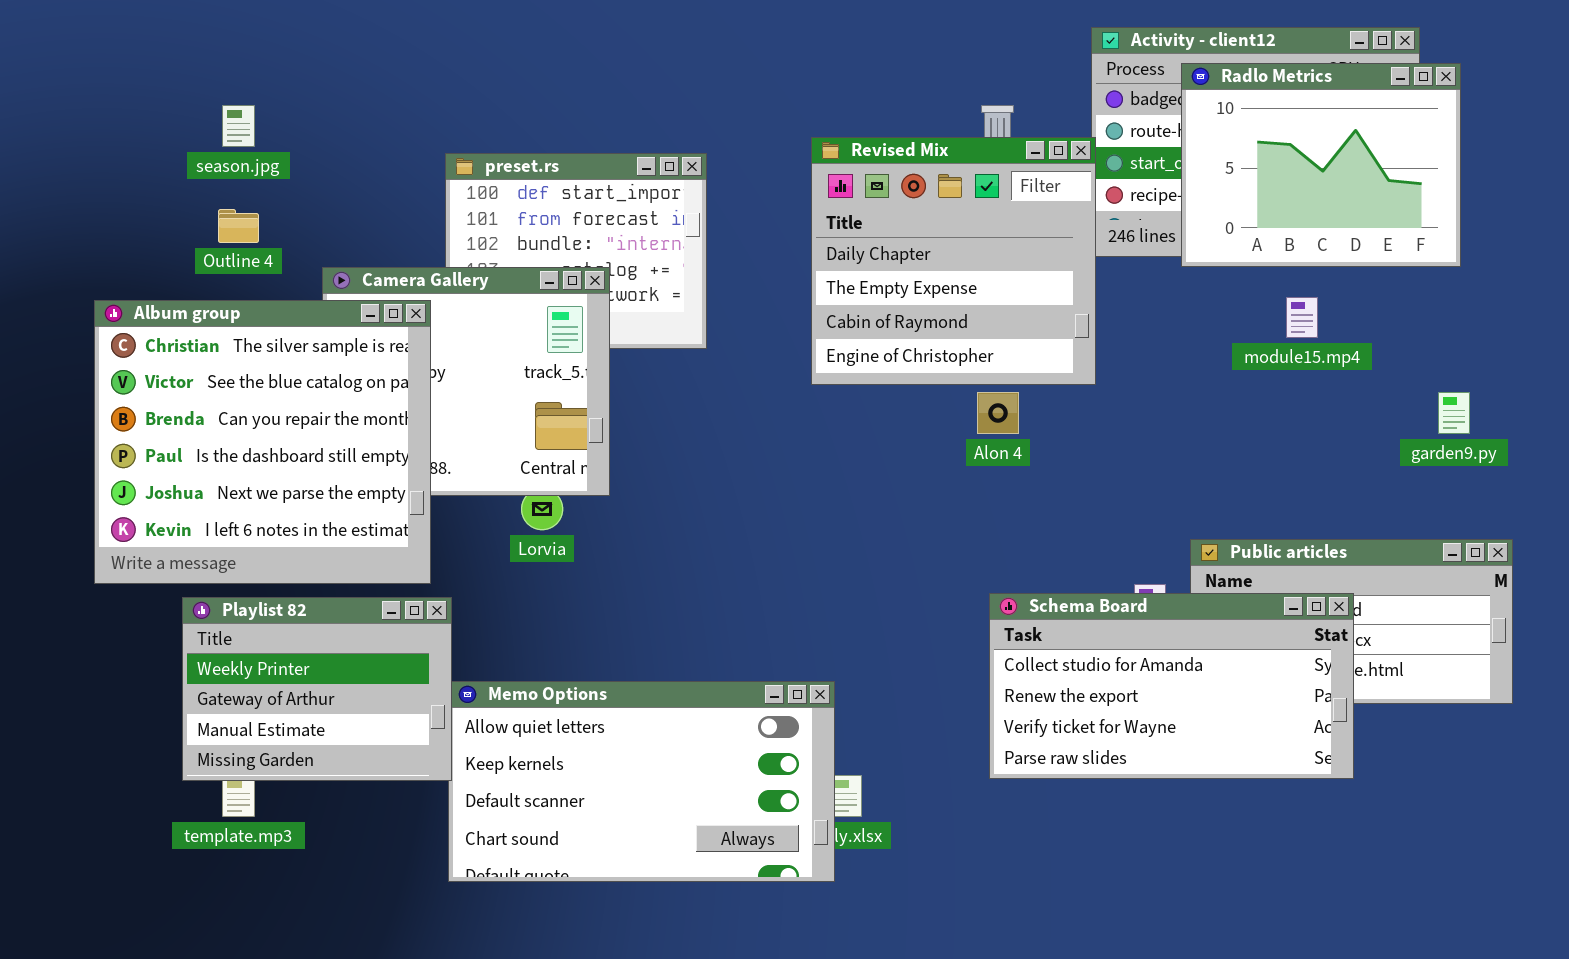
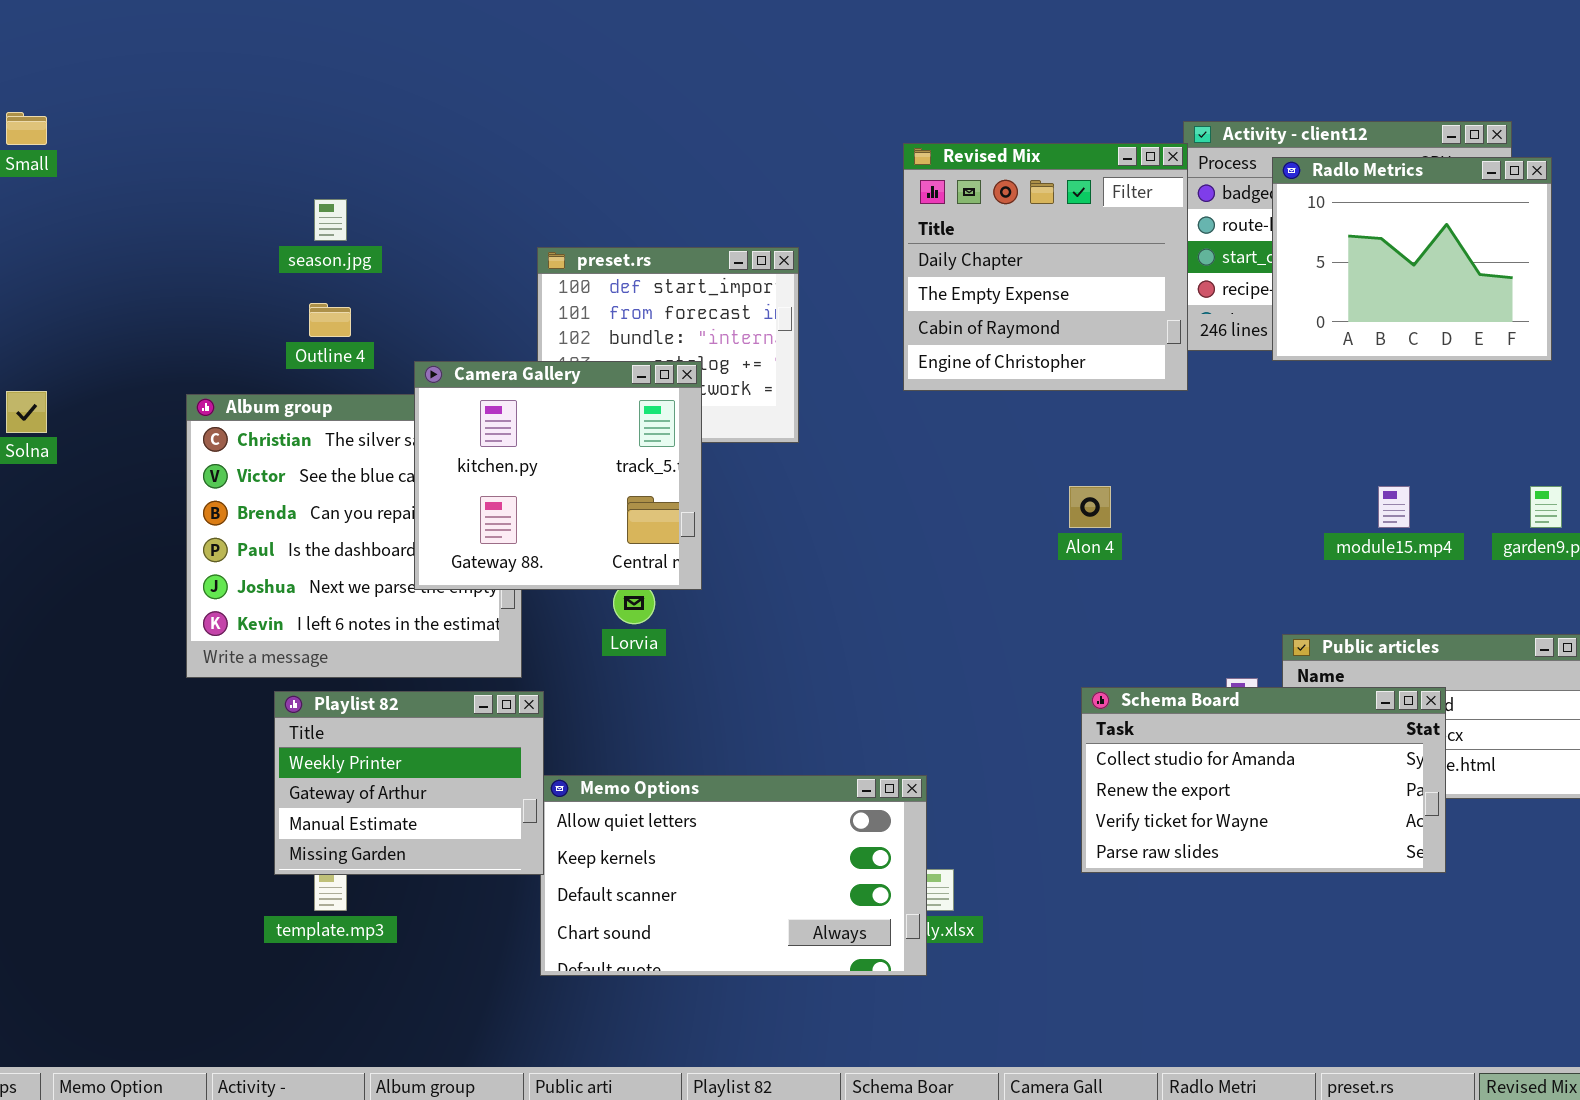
Revised Mix: [811,137,1096,385] -> [903,143,1188,391], moved
Camera Gallery: [322,267,610,496] -> [414,361,702,590], raised
module15.mp4: [1286,297,1318,338] -> [1378,486,1410,528], moved

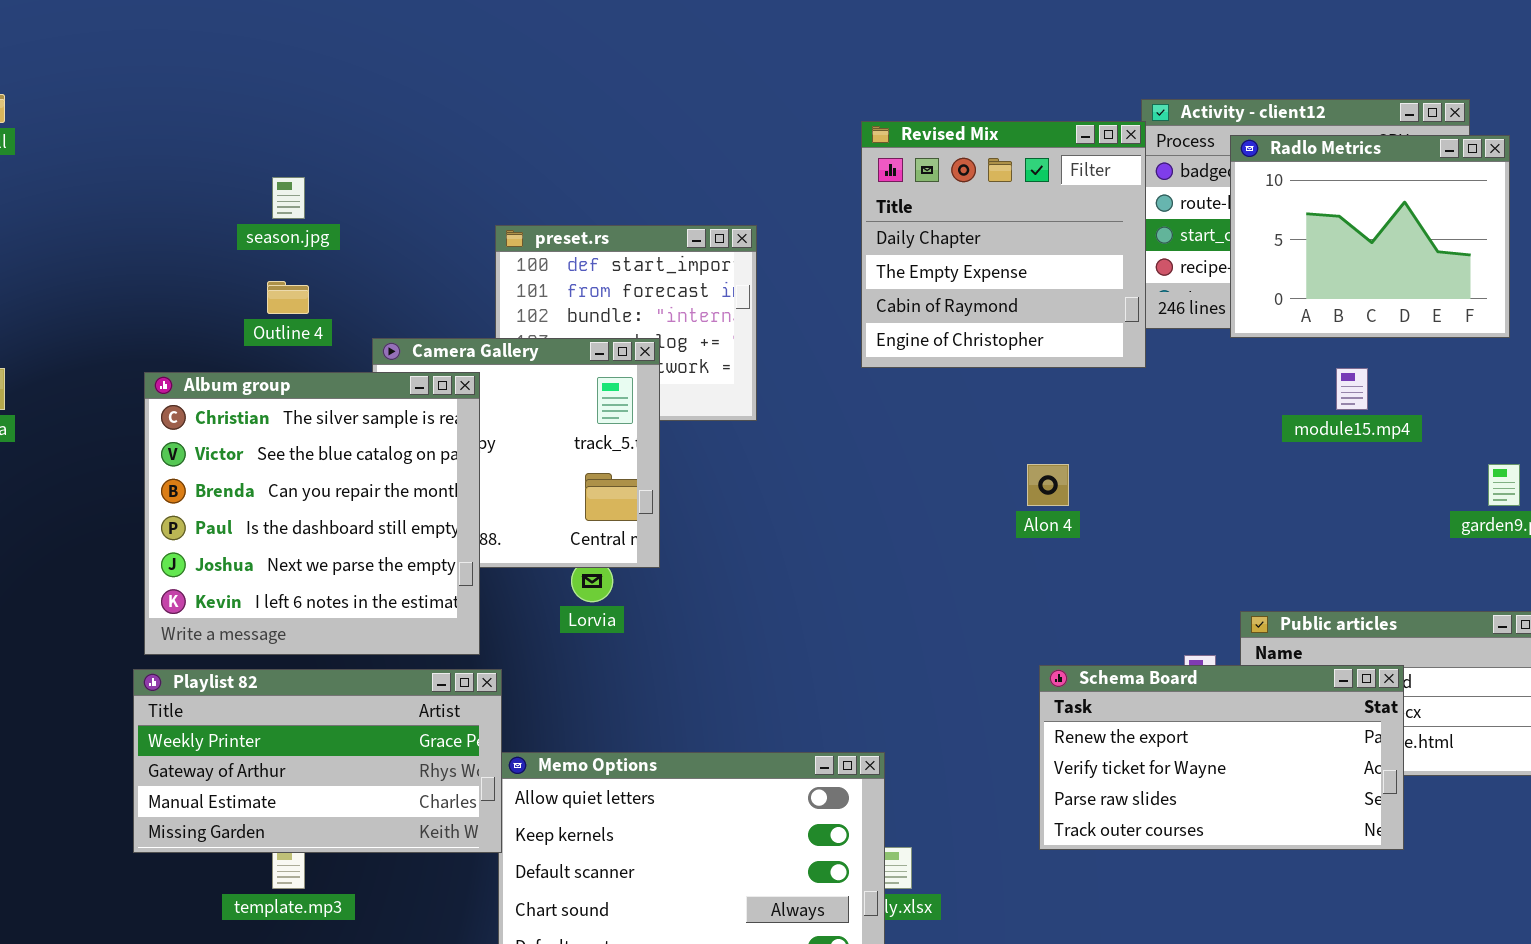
Album group: [186,394,522,678] -> [144,372,480,655], raised
module15.mp4: [1378,486,1410,528] -> [1336,368,1368,410], moved
Schema Board: [1081,687,1446,873] -> [1039,665,1404,850], scrolled down 1 row
Playlist 82: [274,691,544,875] -> [133,669,502,853], resized

